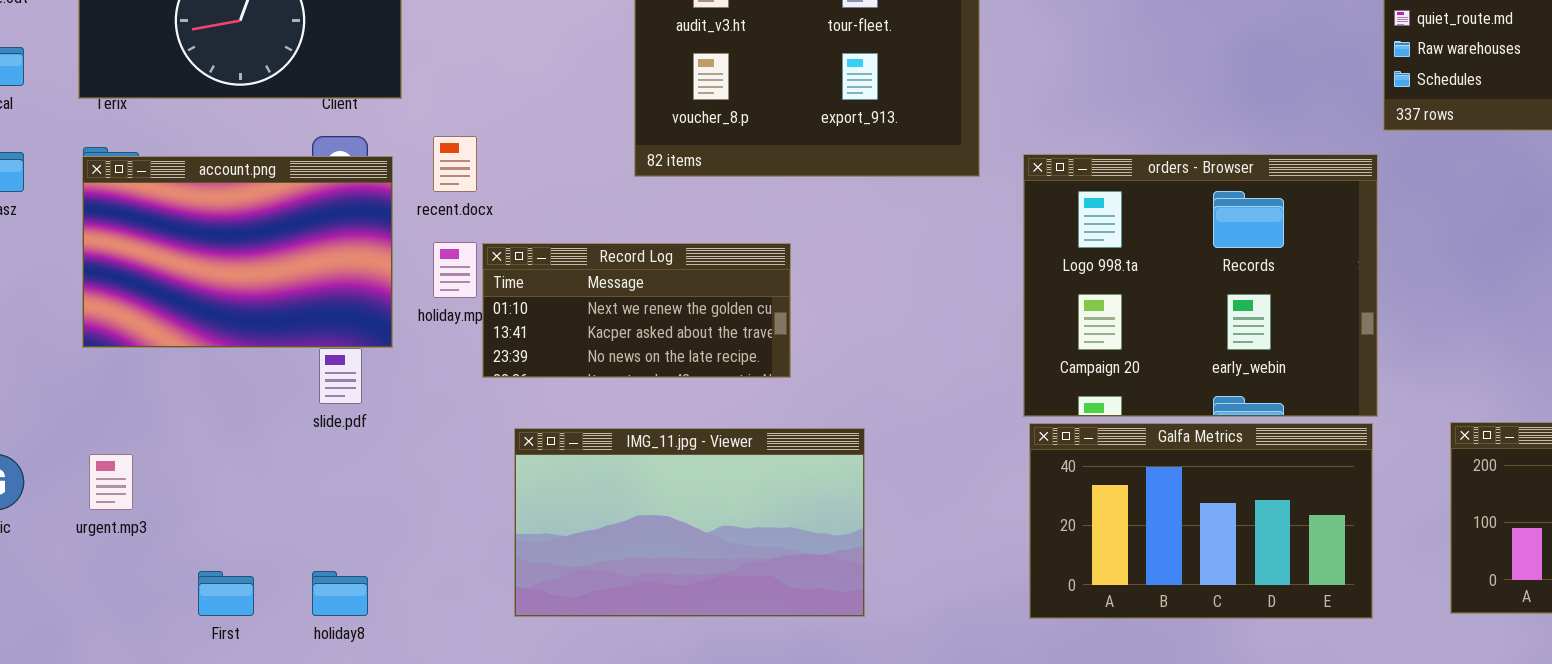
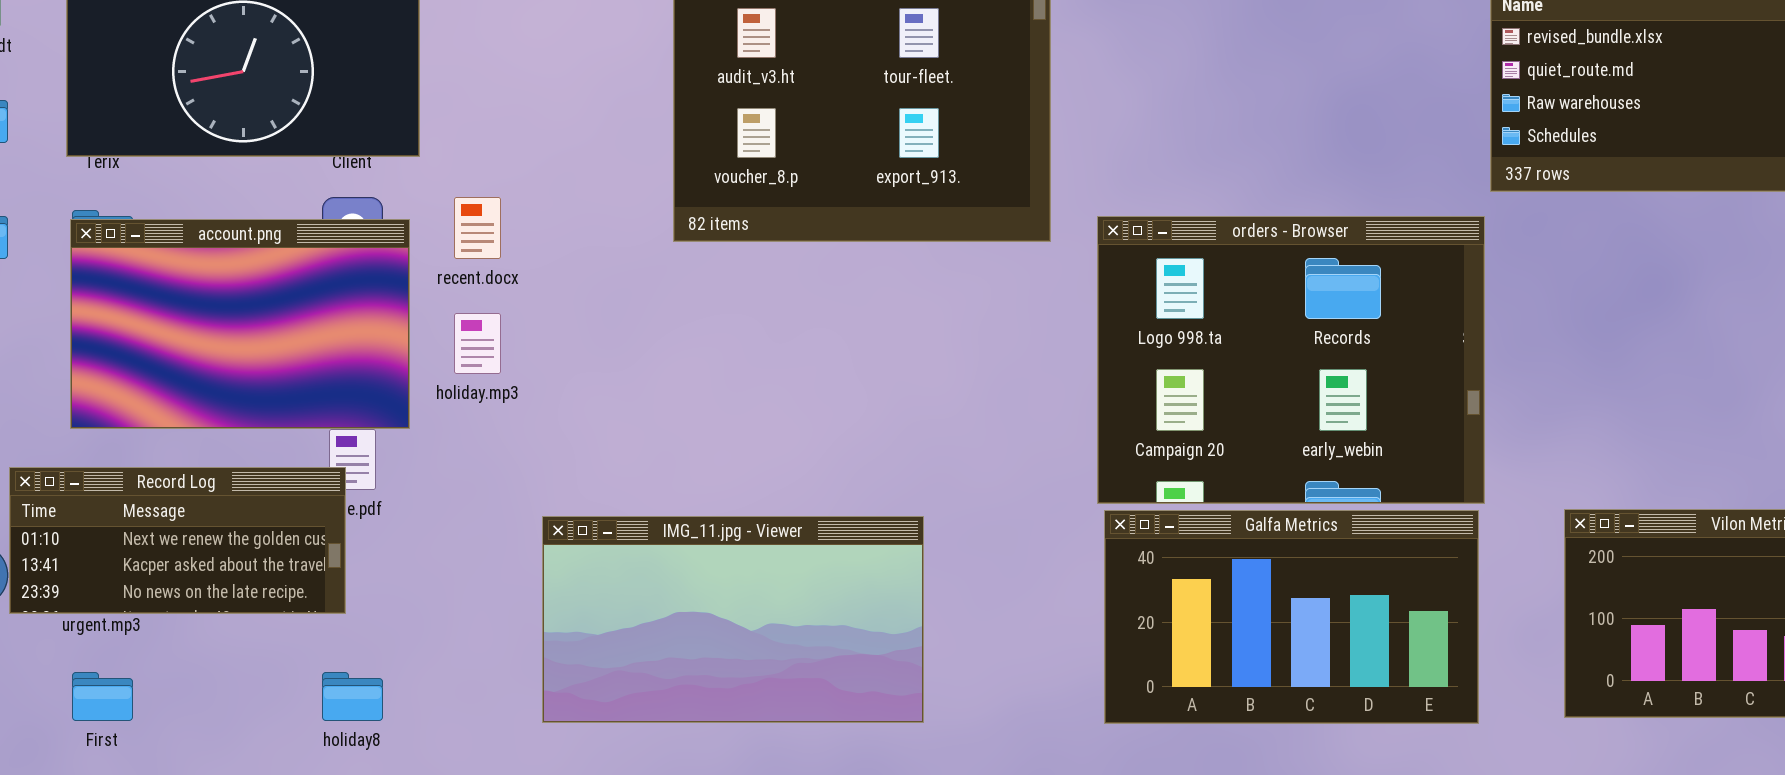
Record Log: [482,243,791,378] -> [9,467,346,614], moved
First: [198,571,254,616] -> [72,672,133,721], moved

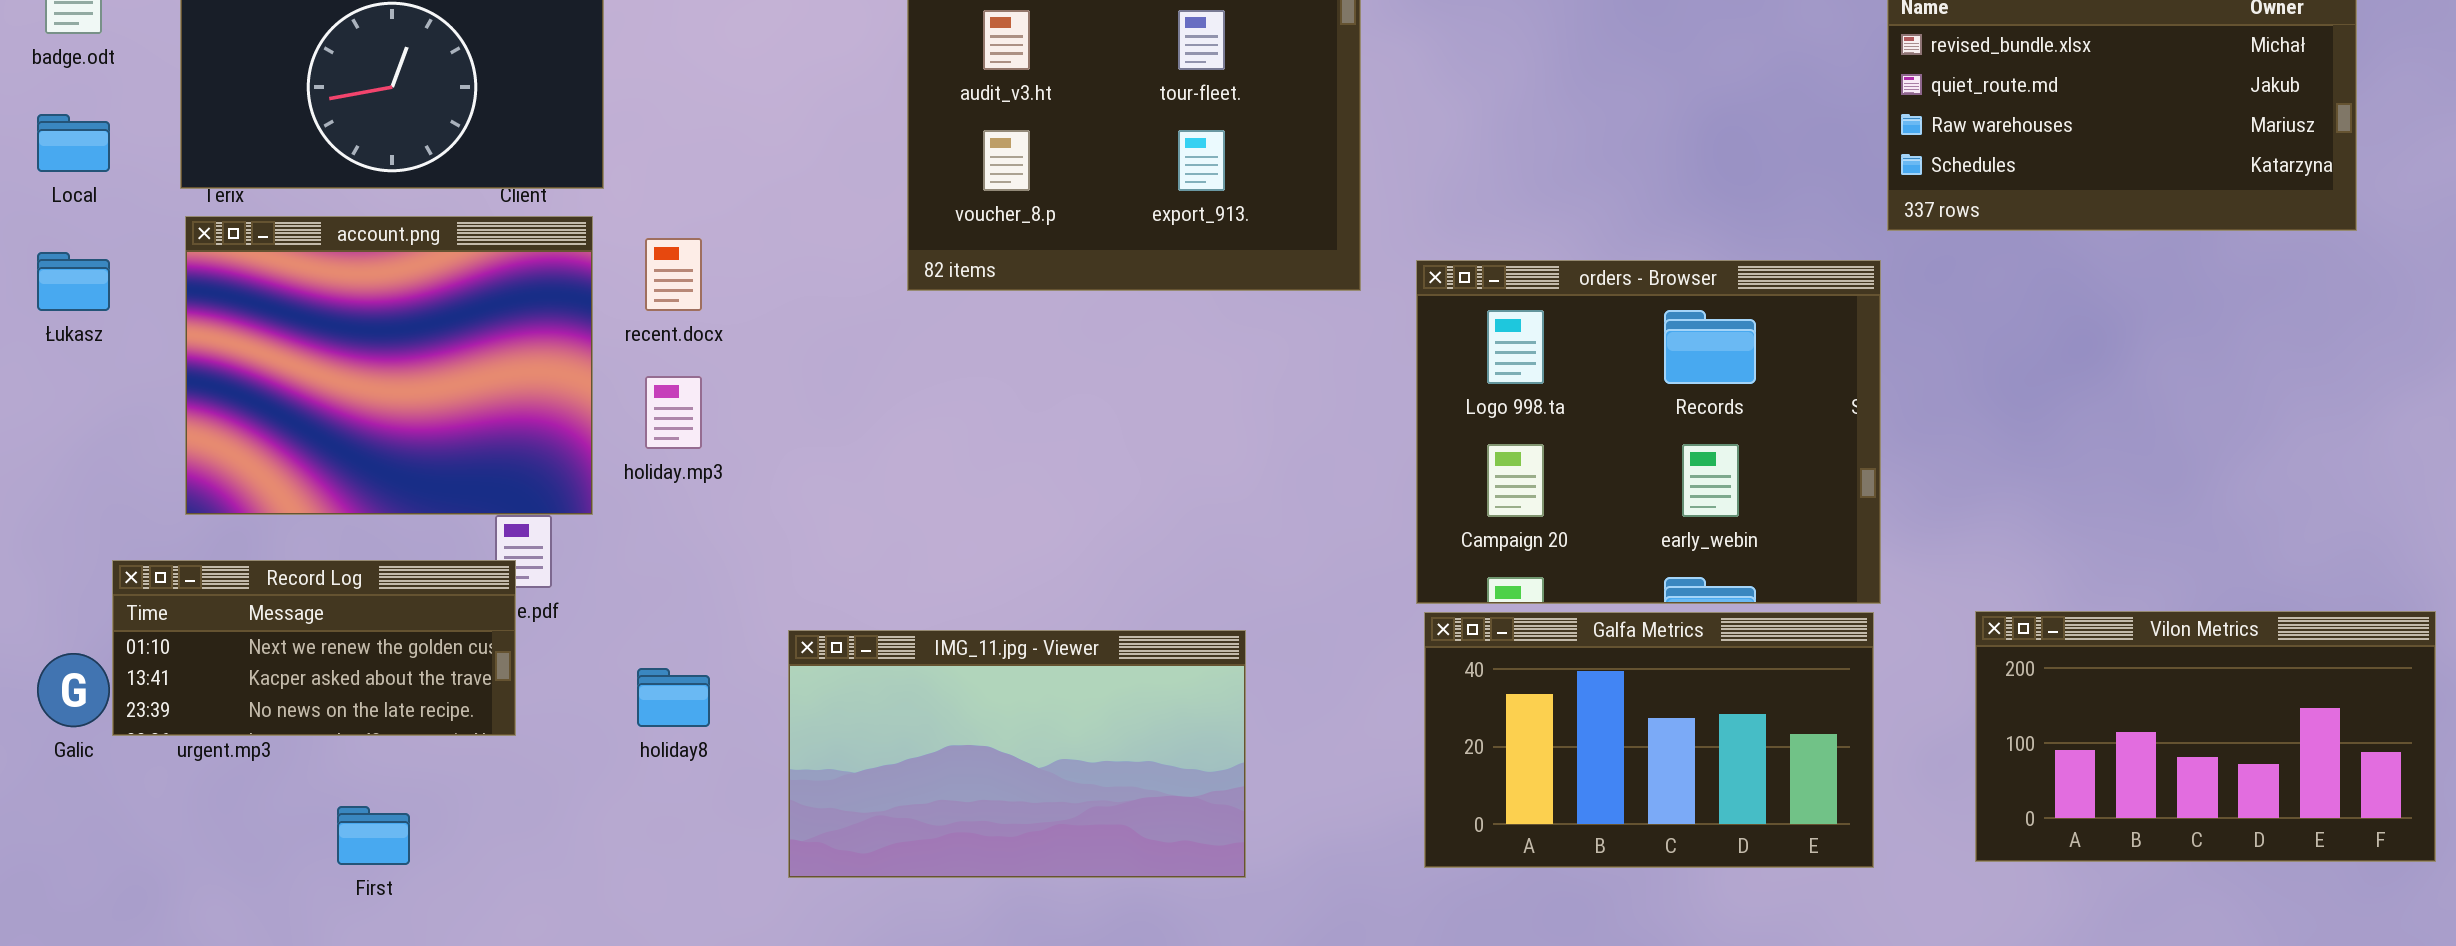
account.png: [70,219,410,429] -> [185,216,593,515], resized
IMG_11.jpg - Viewer: [542,516,924,723] -> [788,630,1246,878], moved
First: [72,672,133,721] -> [337,806,410,865], moved
holiday8: [322,672,383,721] -> [637,668,710,727], moved

